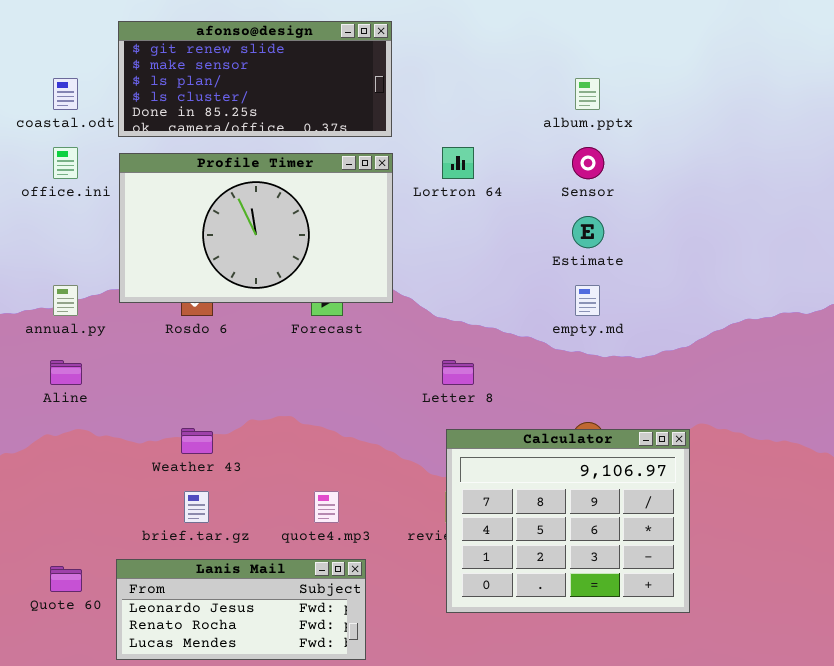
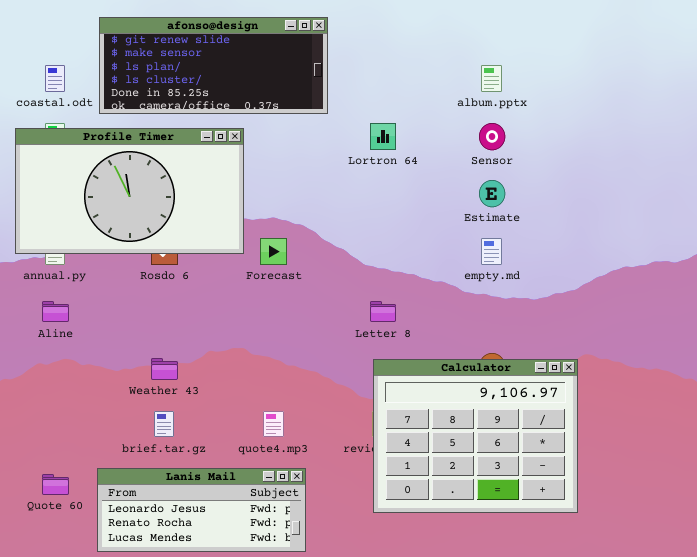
Profile Timer: [119,153,393,303] -> [15,128,244,254], moved

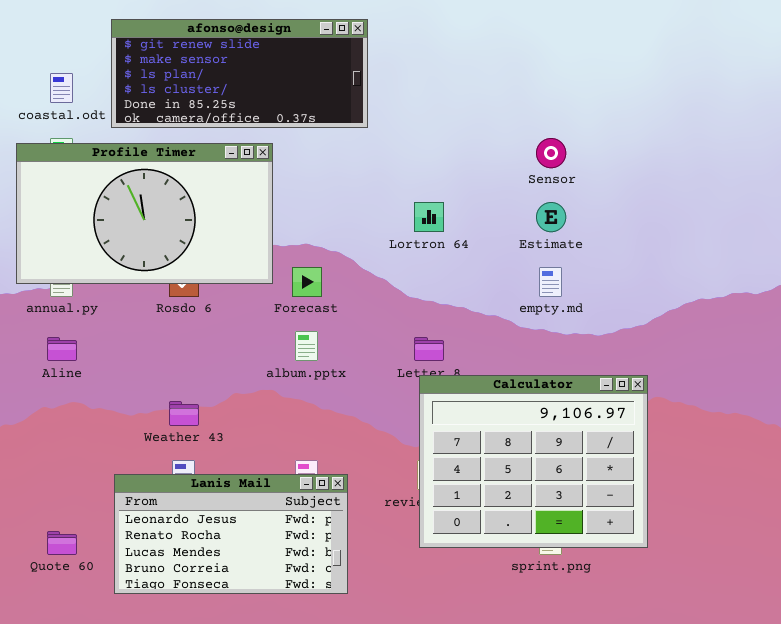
album.pptx: [481,65,502,92] -> [295,331,318,361], moved
Lortron 64: [370,123,396,150] -> [414,202,444,232], moved
Calculator: [373,359,578,513] -> [419,375,648,548], moved
Lanis Mail: [97,468,306,552] -> [114,474,348,594], moved, resized

